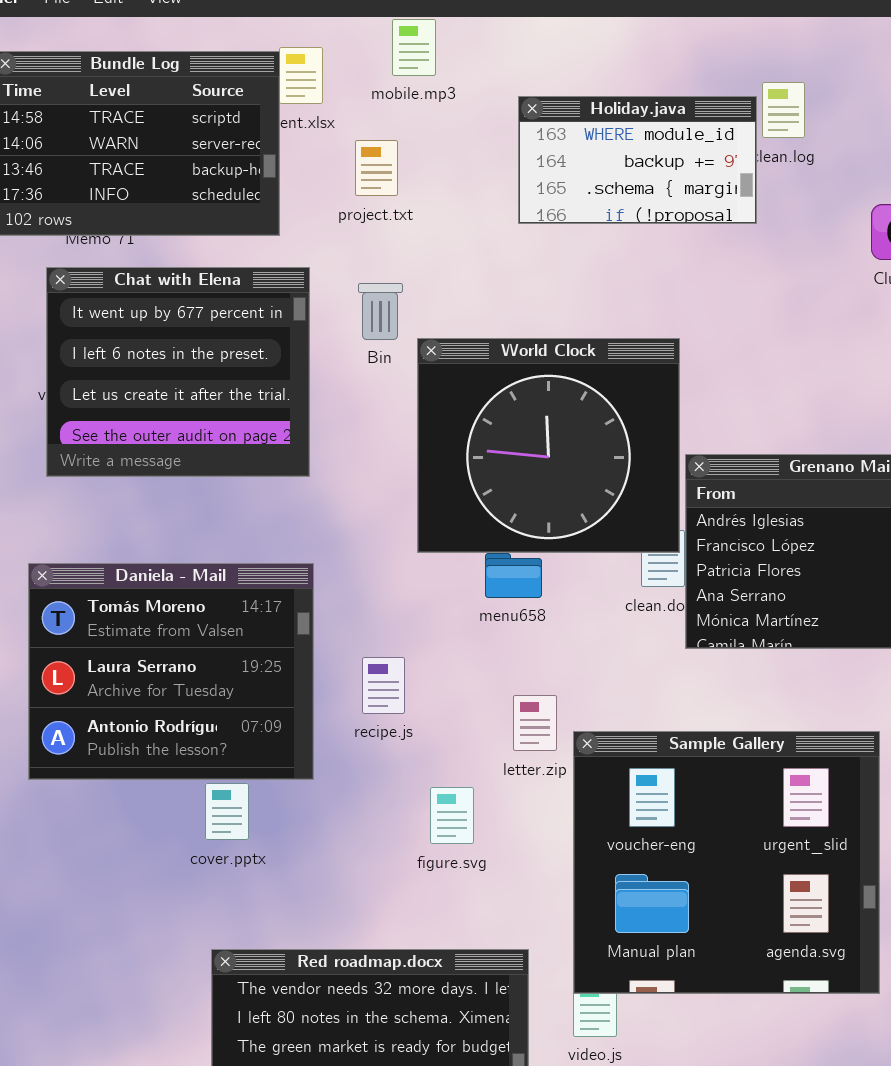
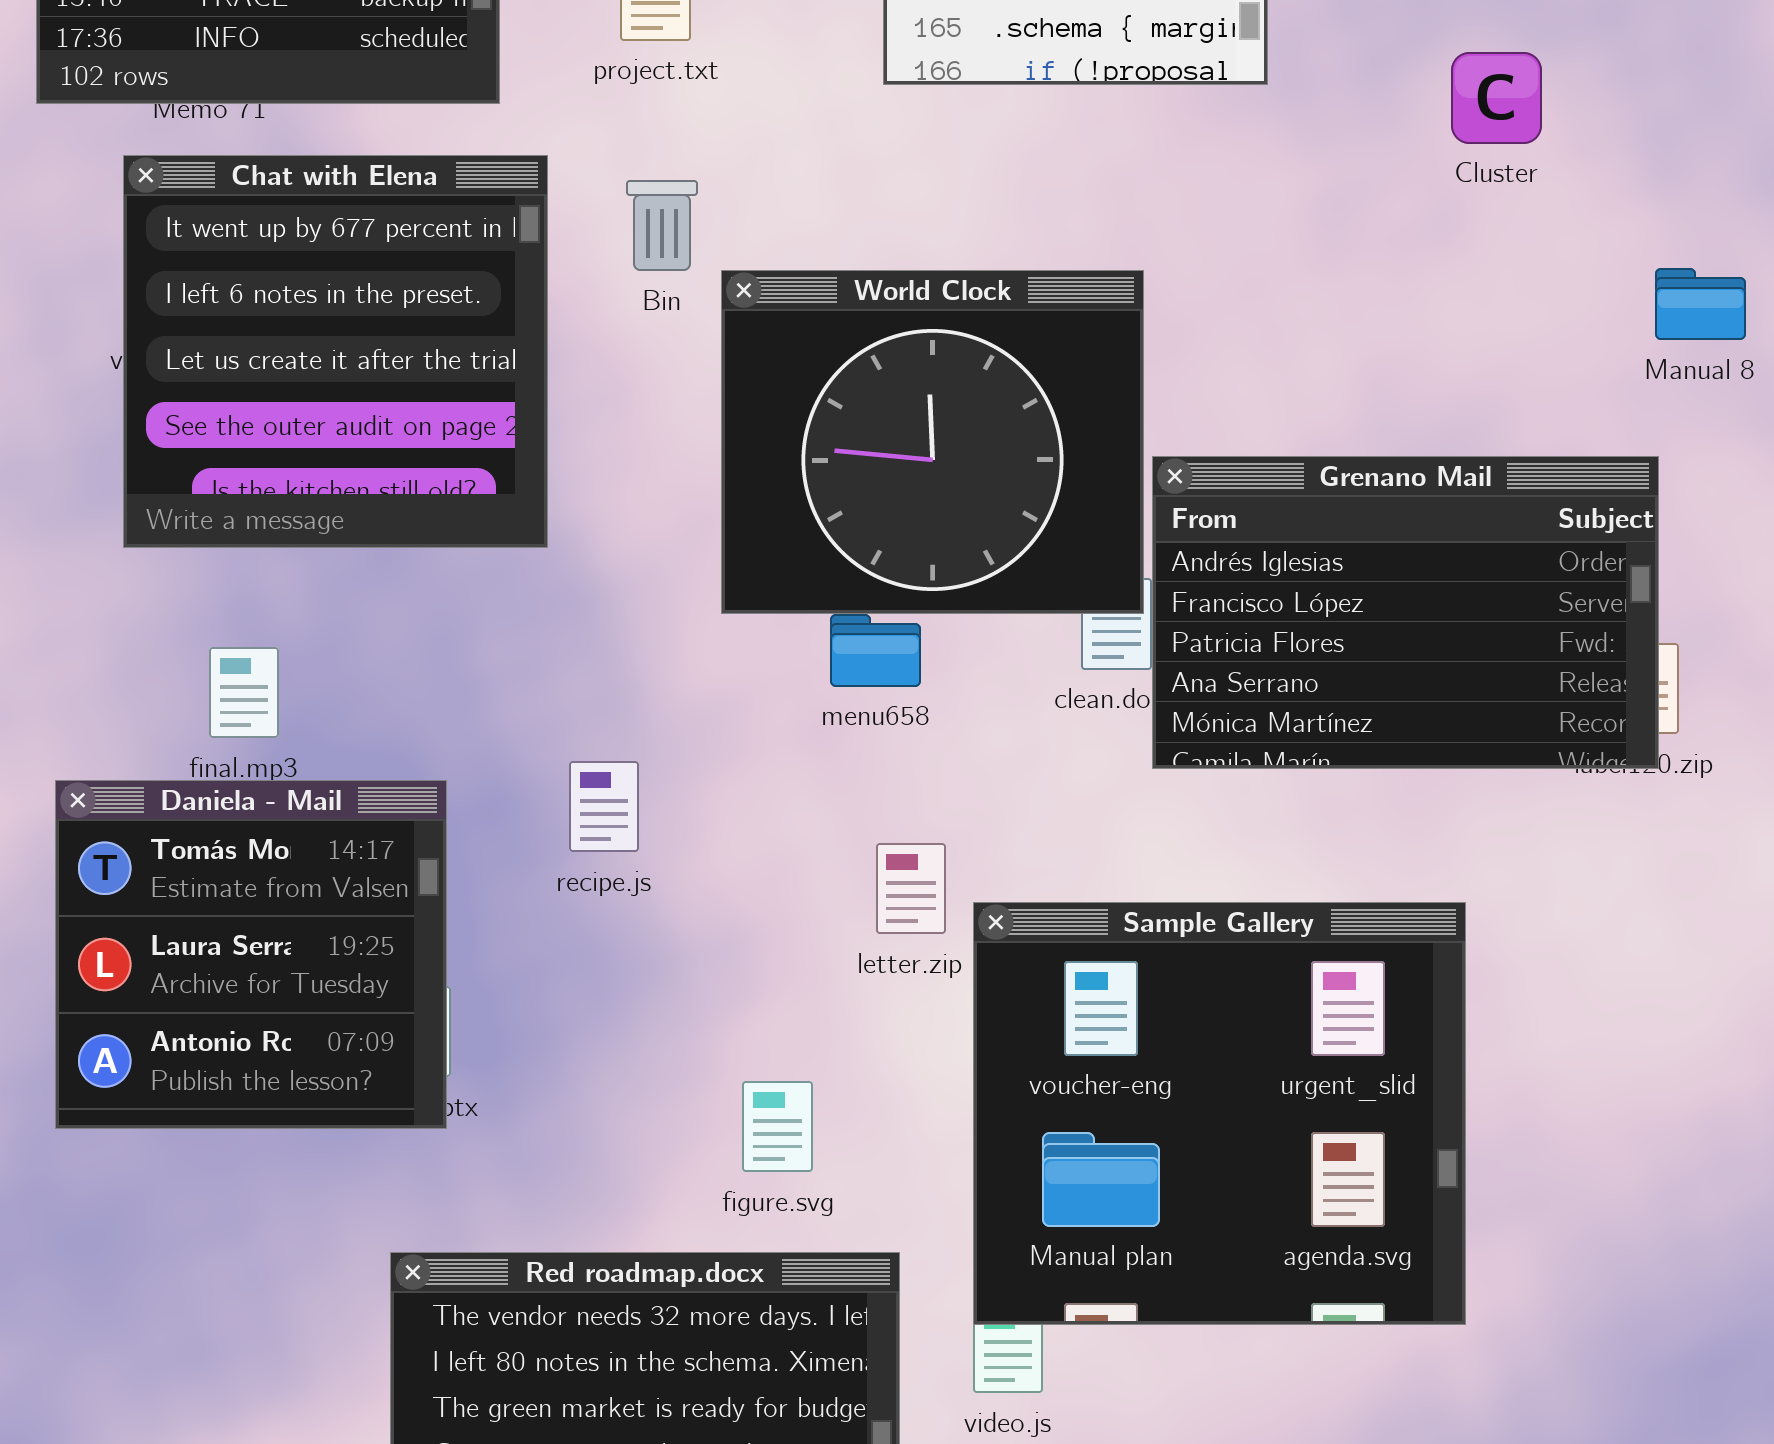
Chat with Elena: [46,267,310,477] -> [123,155,548,548], resized
Daniela - Mail: [28,563,314,780] -> [55,780,447,1129], moved, resized
recipe.js: [362,657,405,714] -> [569,761,639,852], moved
figure.svg: [430,787,474,844] -> [742,1081,813,1172], moved

